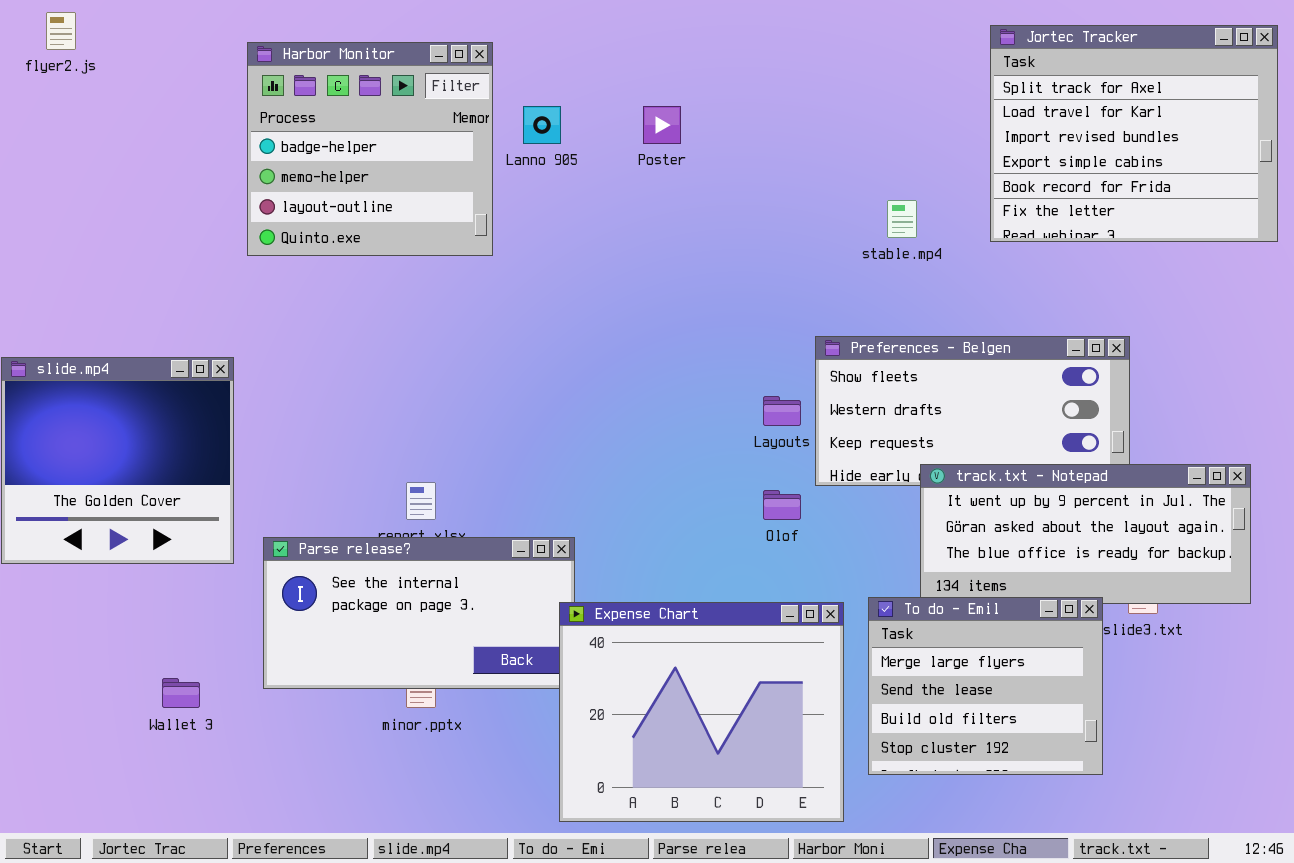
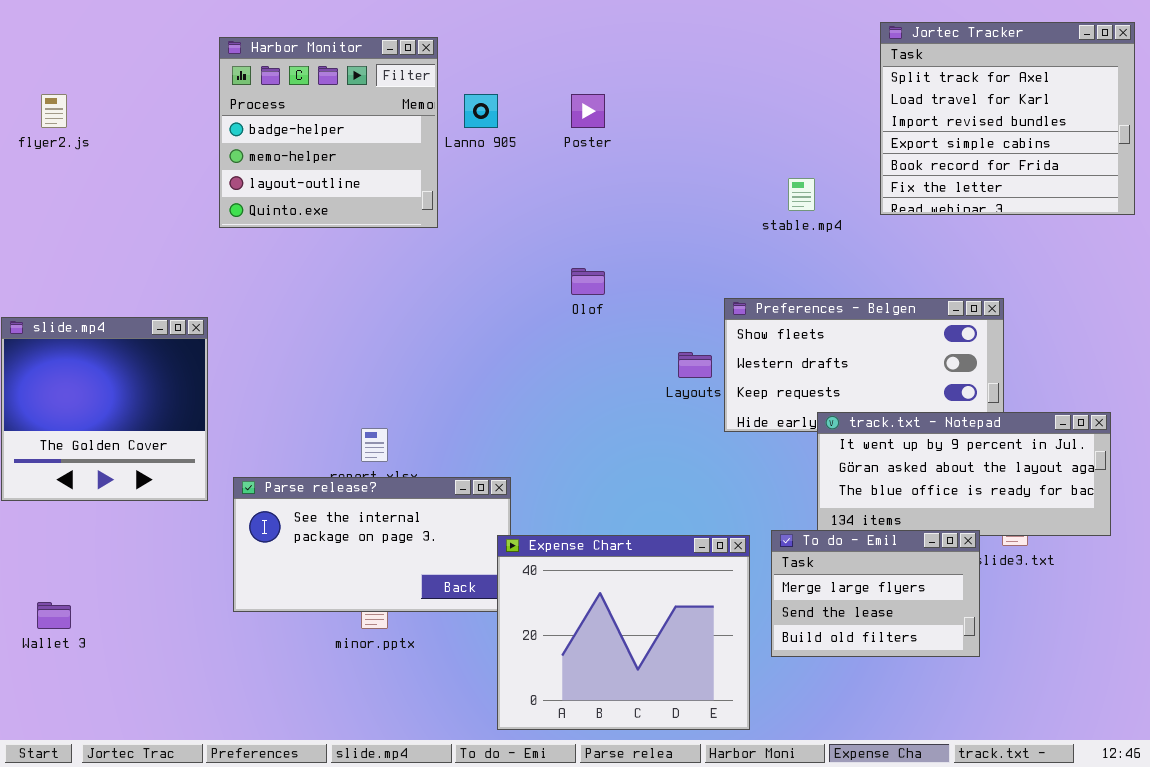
flyer2.js: [46,12,76,50] -> [41,94,67,128], moved
Olof: [763,490,801,520] -> [571,268,605,295], moved
To do - Emil: [868,597,1103,775] -> [771,530,980,657], resized
Wallet 3: [162,678,200,708] -> [37,602,71,629], moved

